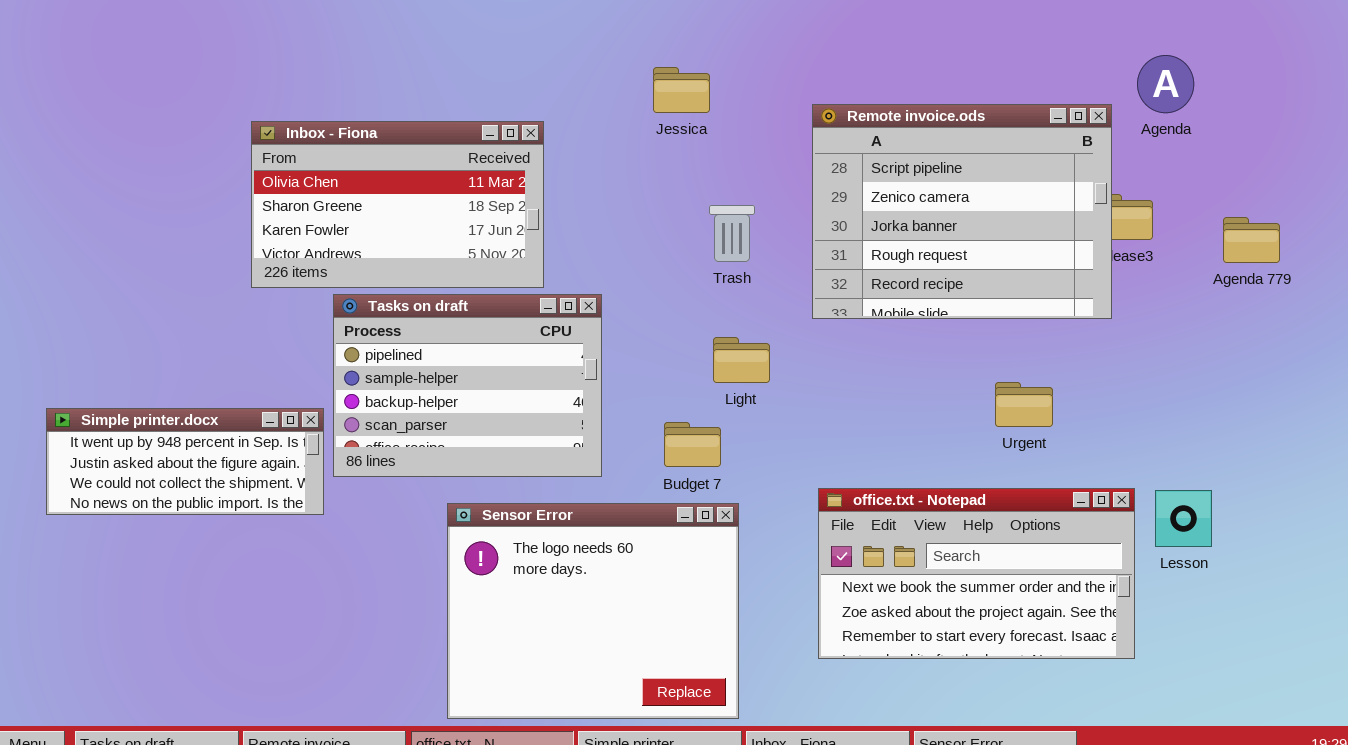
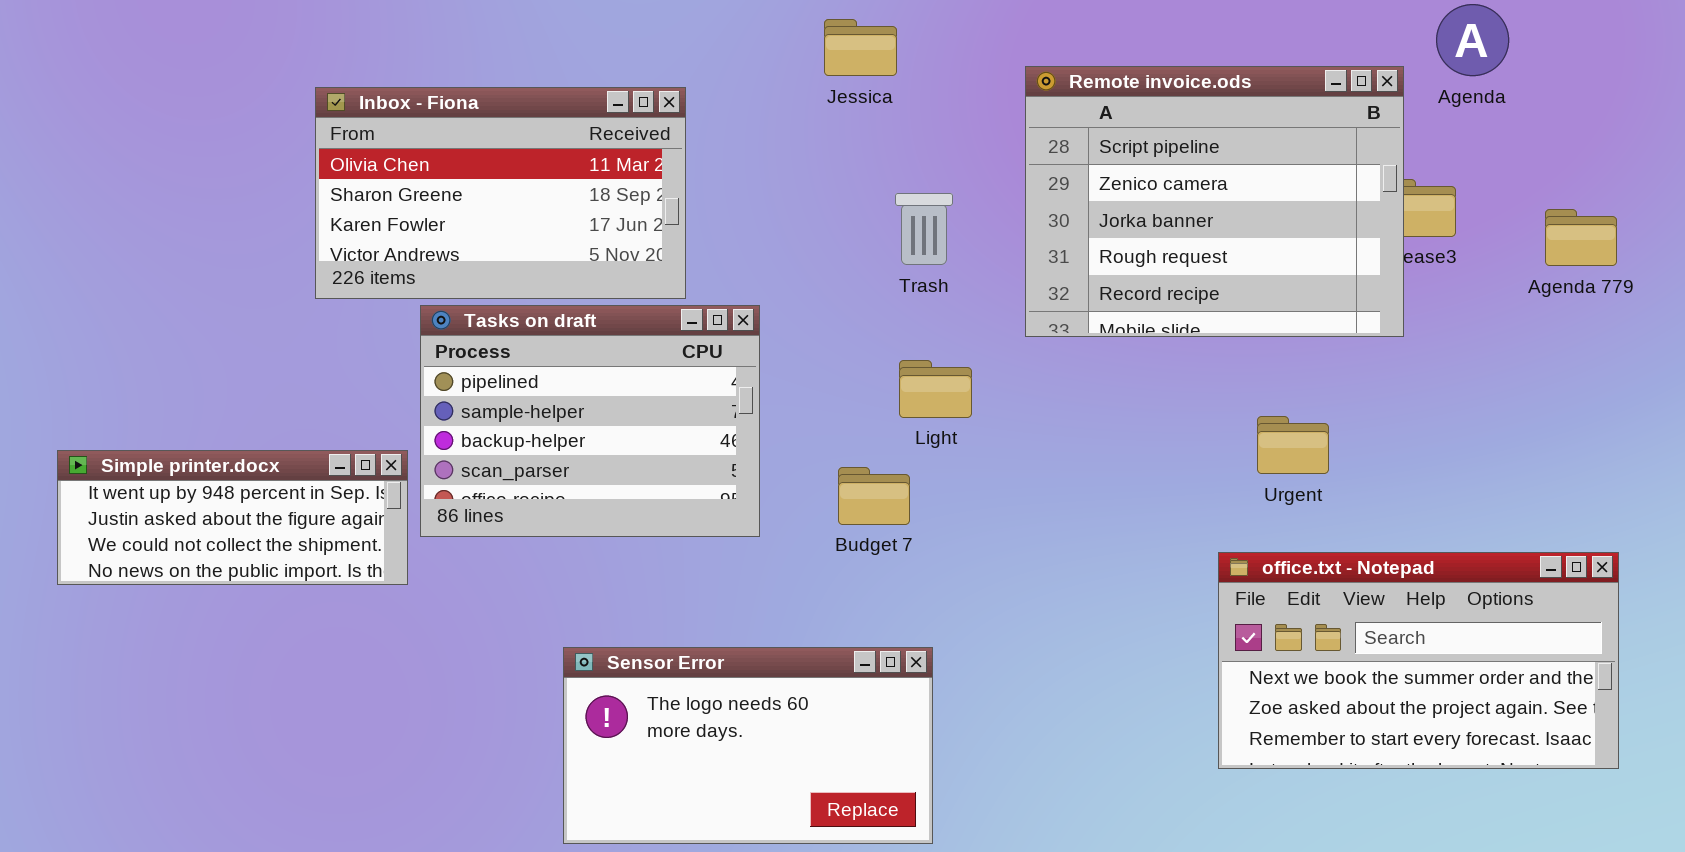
office.txt - Notepad: [818,488,1135,659] -> [1218,552,1619,769], moved
Sensor Error: [447,503,739,719] -> [563,647,933,844], resized

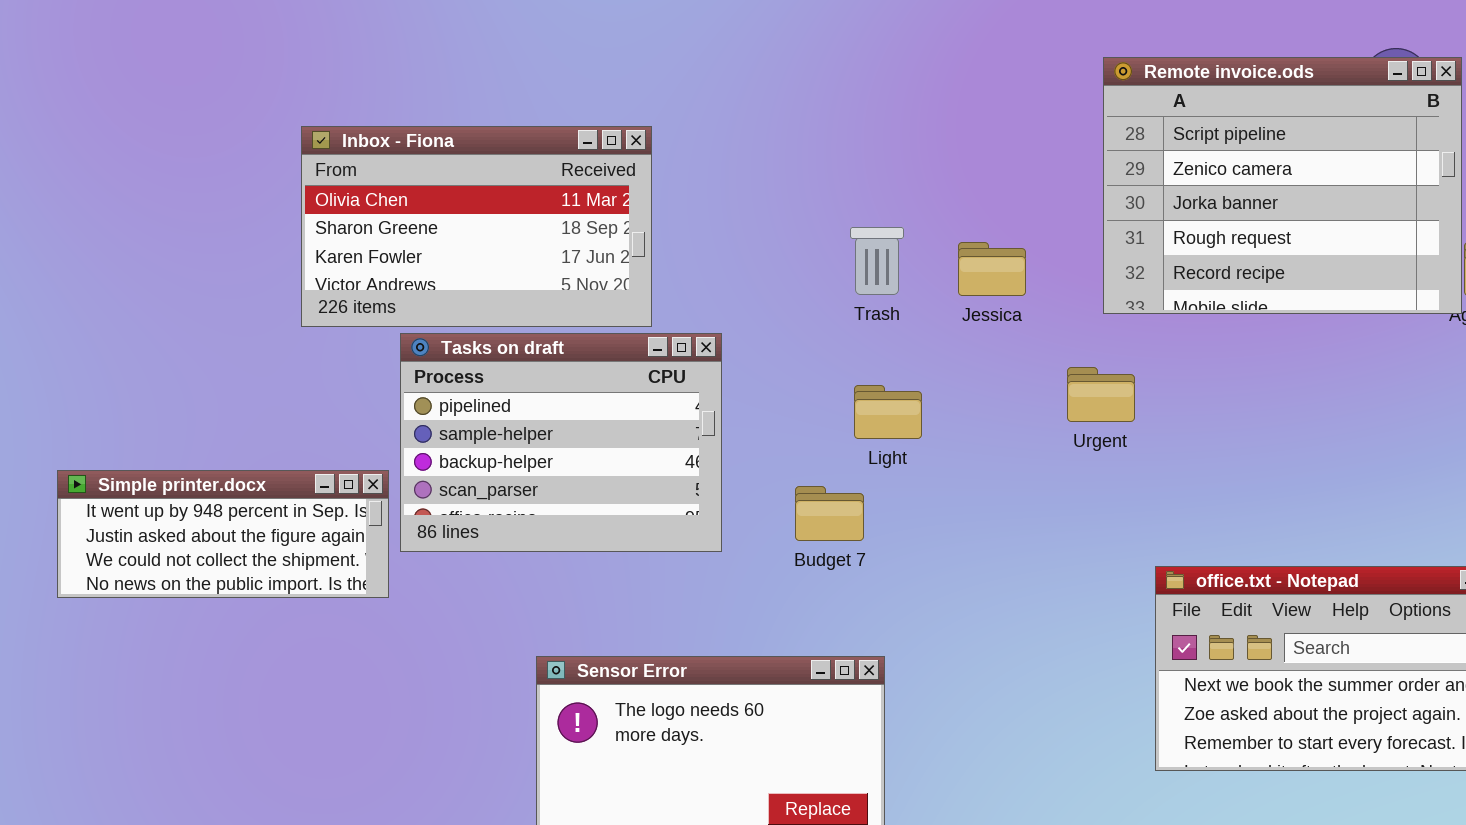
Jessica: [824,19,897,76] -> [958,242,1026,296], moved
Remote invoice.ods: [1025,66,1404,337] -> [1103,57,1462,314], moved
Urgent: [1257,416,1329,474] -> [1067,367,1135,422], moved

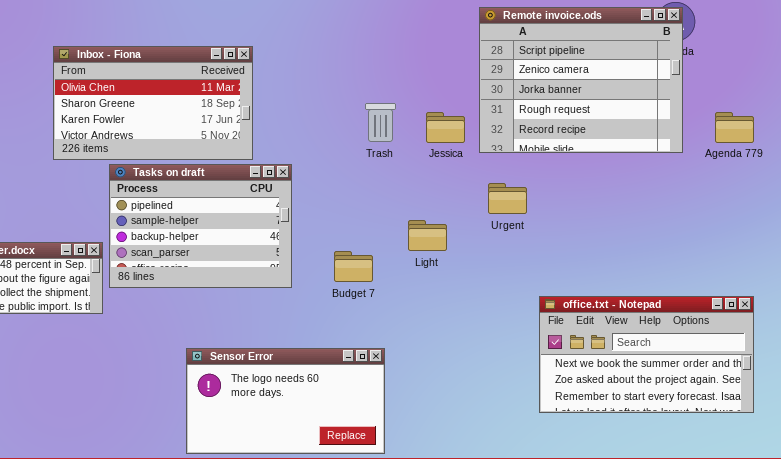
Remote invoice.ods: [1103,57,1462,314] -> [479,7,683,153], moved
Light: [854,385,922,439] -> [408,220,447,251], moved

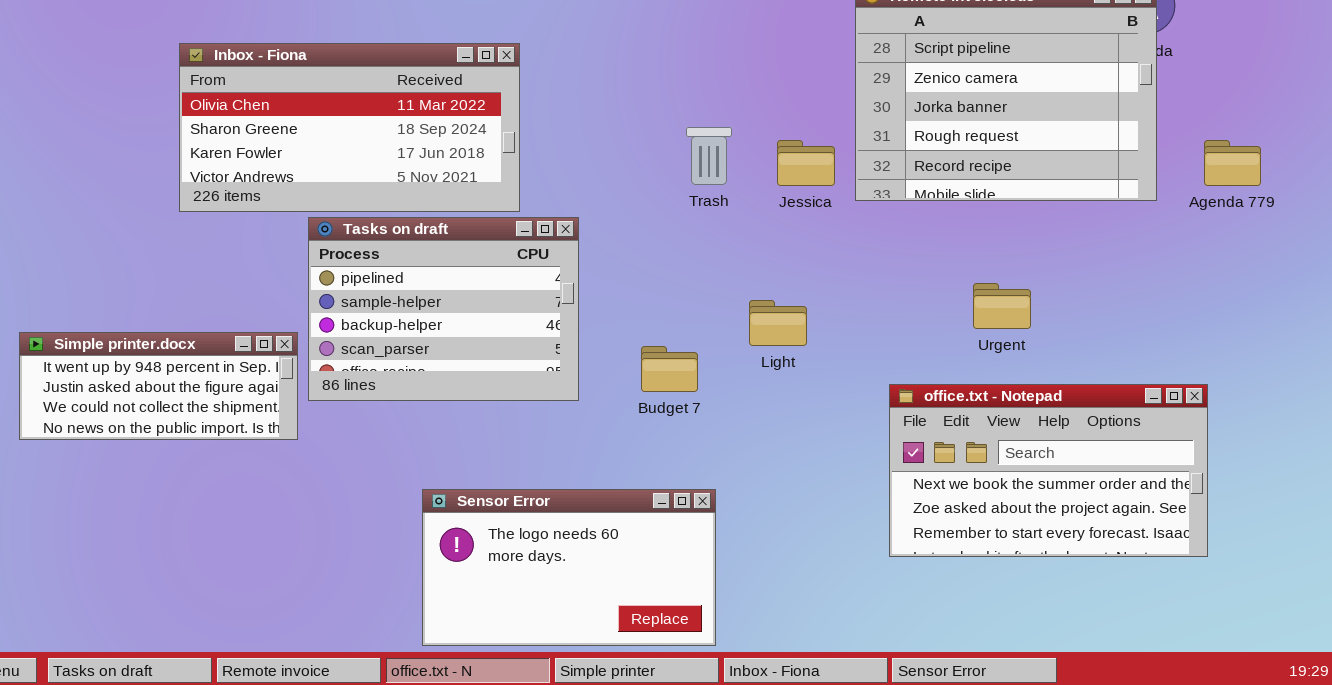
Inbox - Fiona: [53,46,253,160] -> [179,43,520,212], resized
Urgent: [488,183,527,214] -> [973,283,1031,329], moved
office.txt - Notepad: [539,296,754,413] -> [889,384,1208,557], moved

